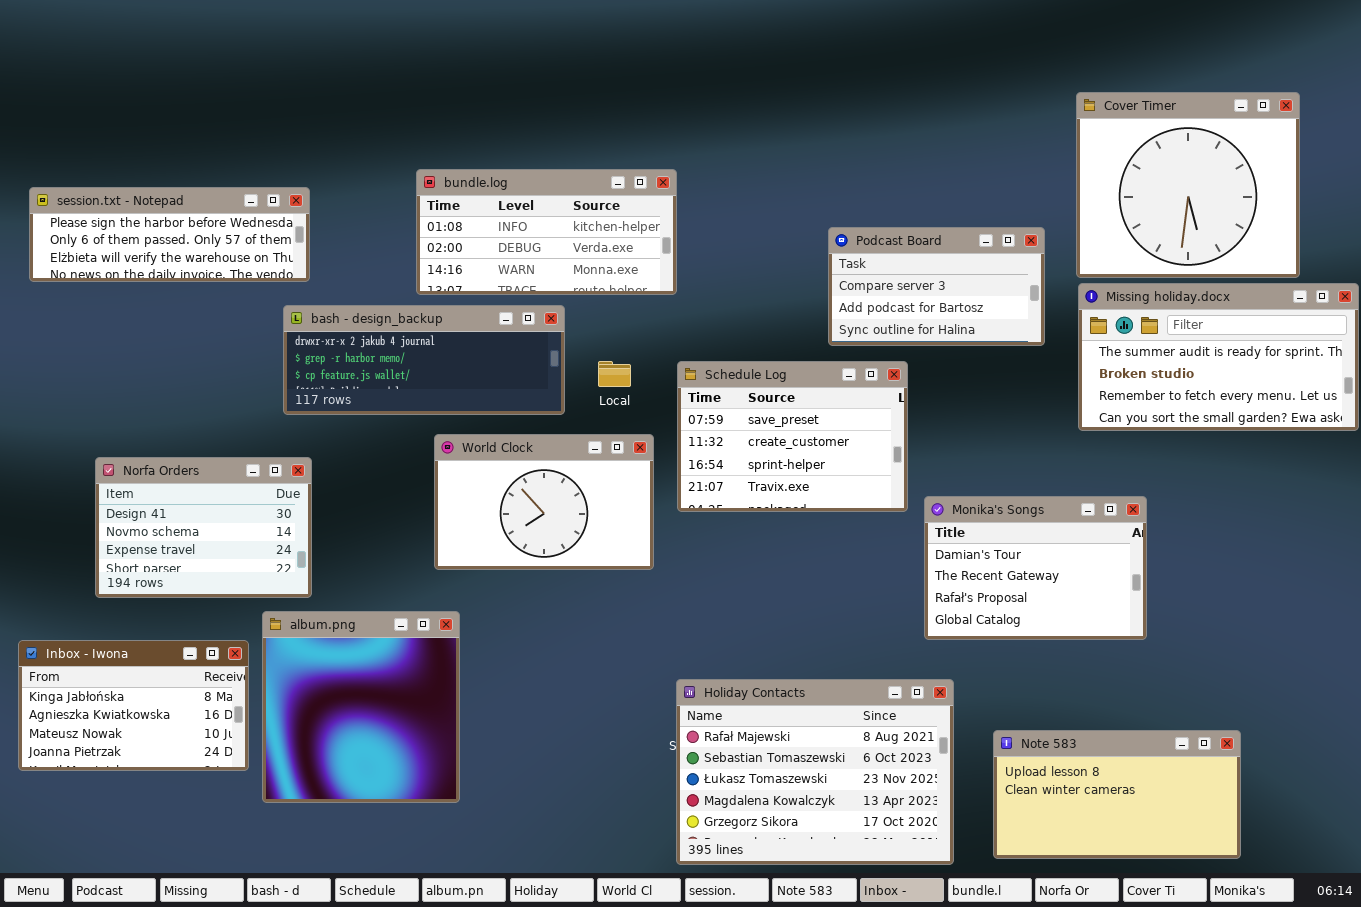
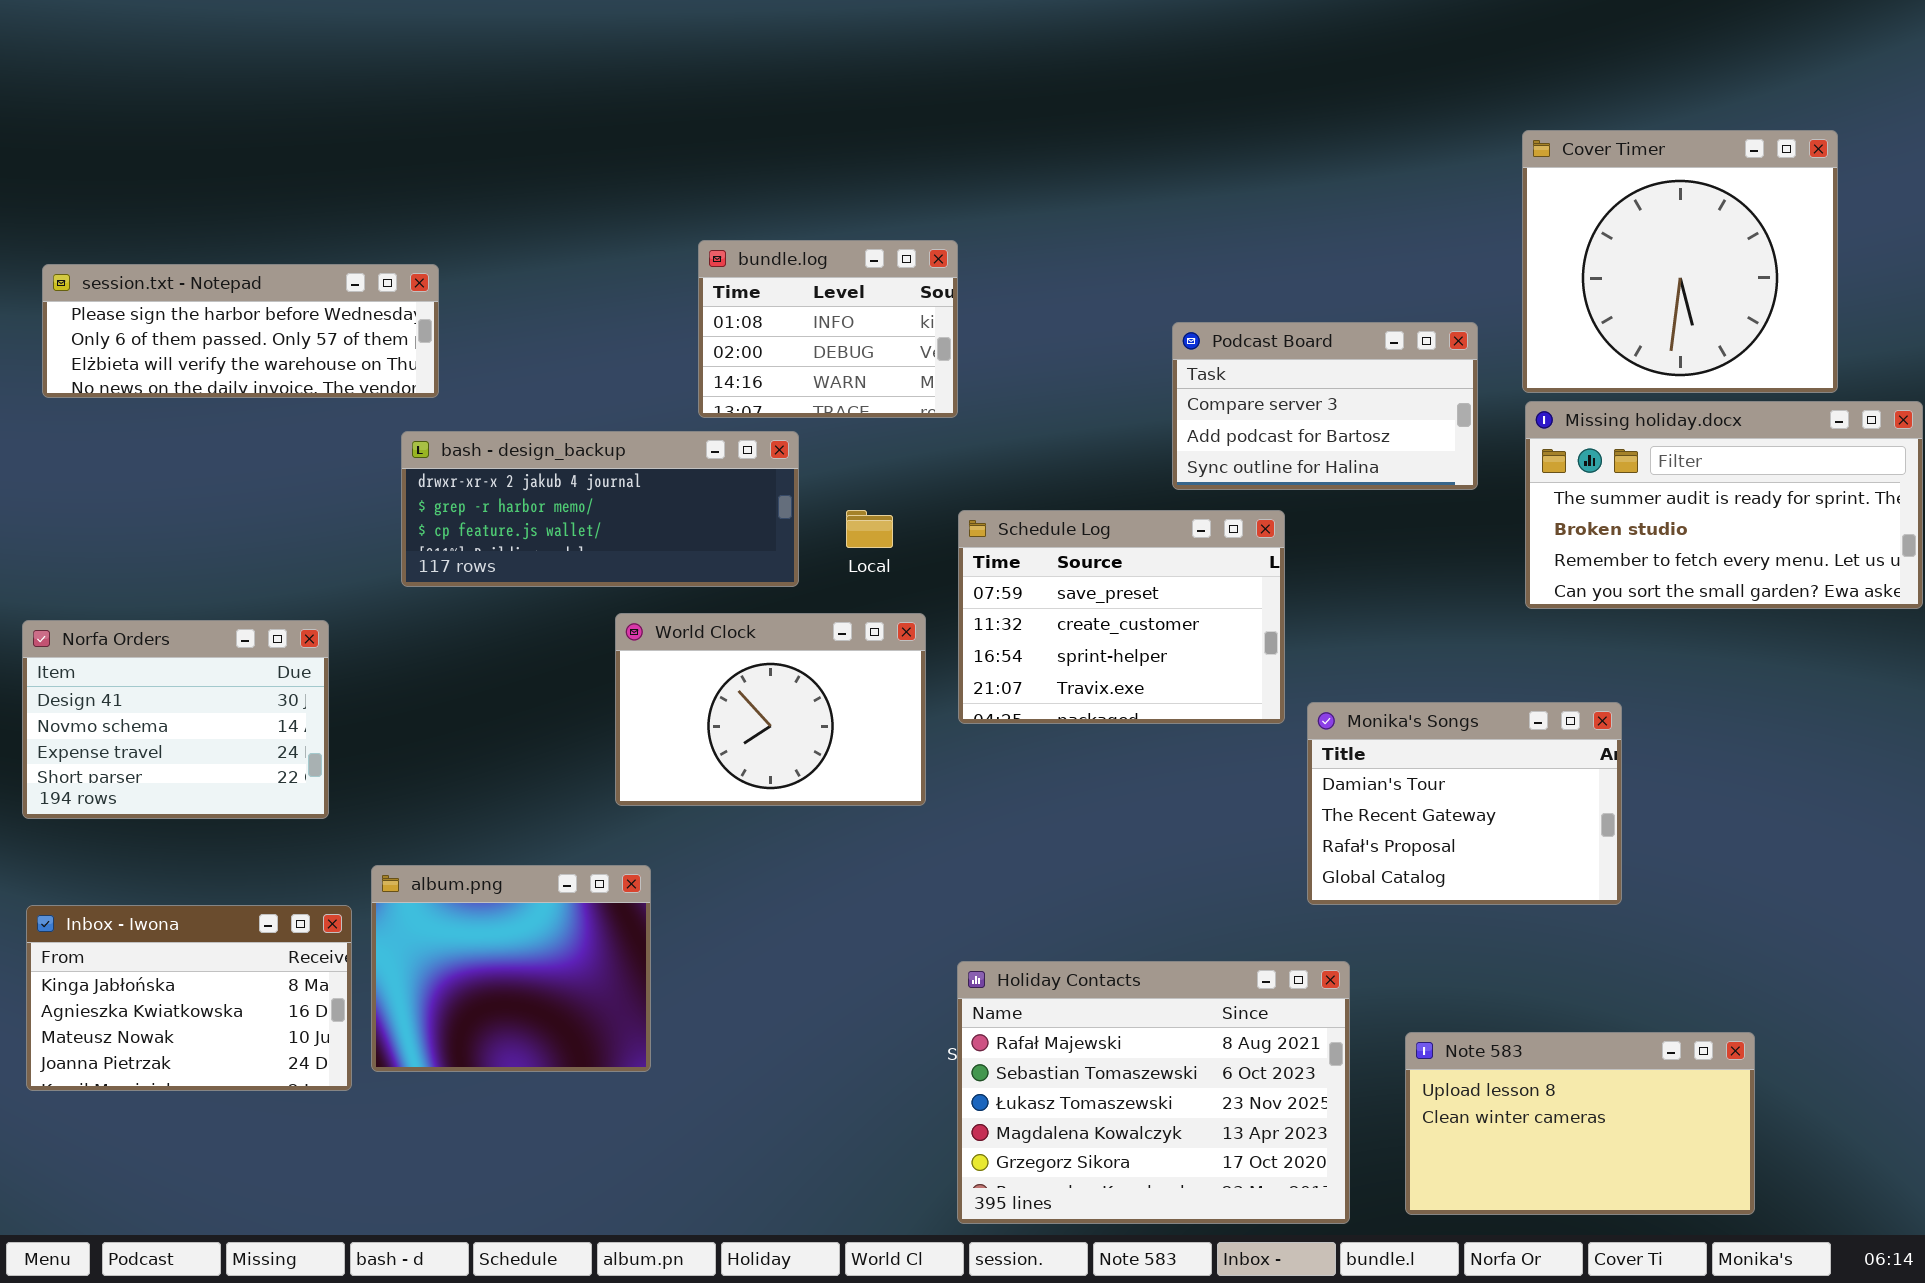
bundle.log: [416,169,677,295] -> [698,240,958,418], resized
Norfa Orders: [95,457,312,598] -> [22,620,329,819], moved
album.png: [262,611,460,803] -> [371,865,651,1072], resized

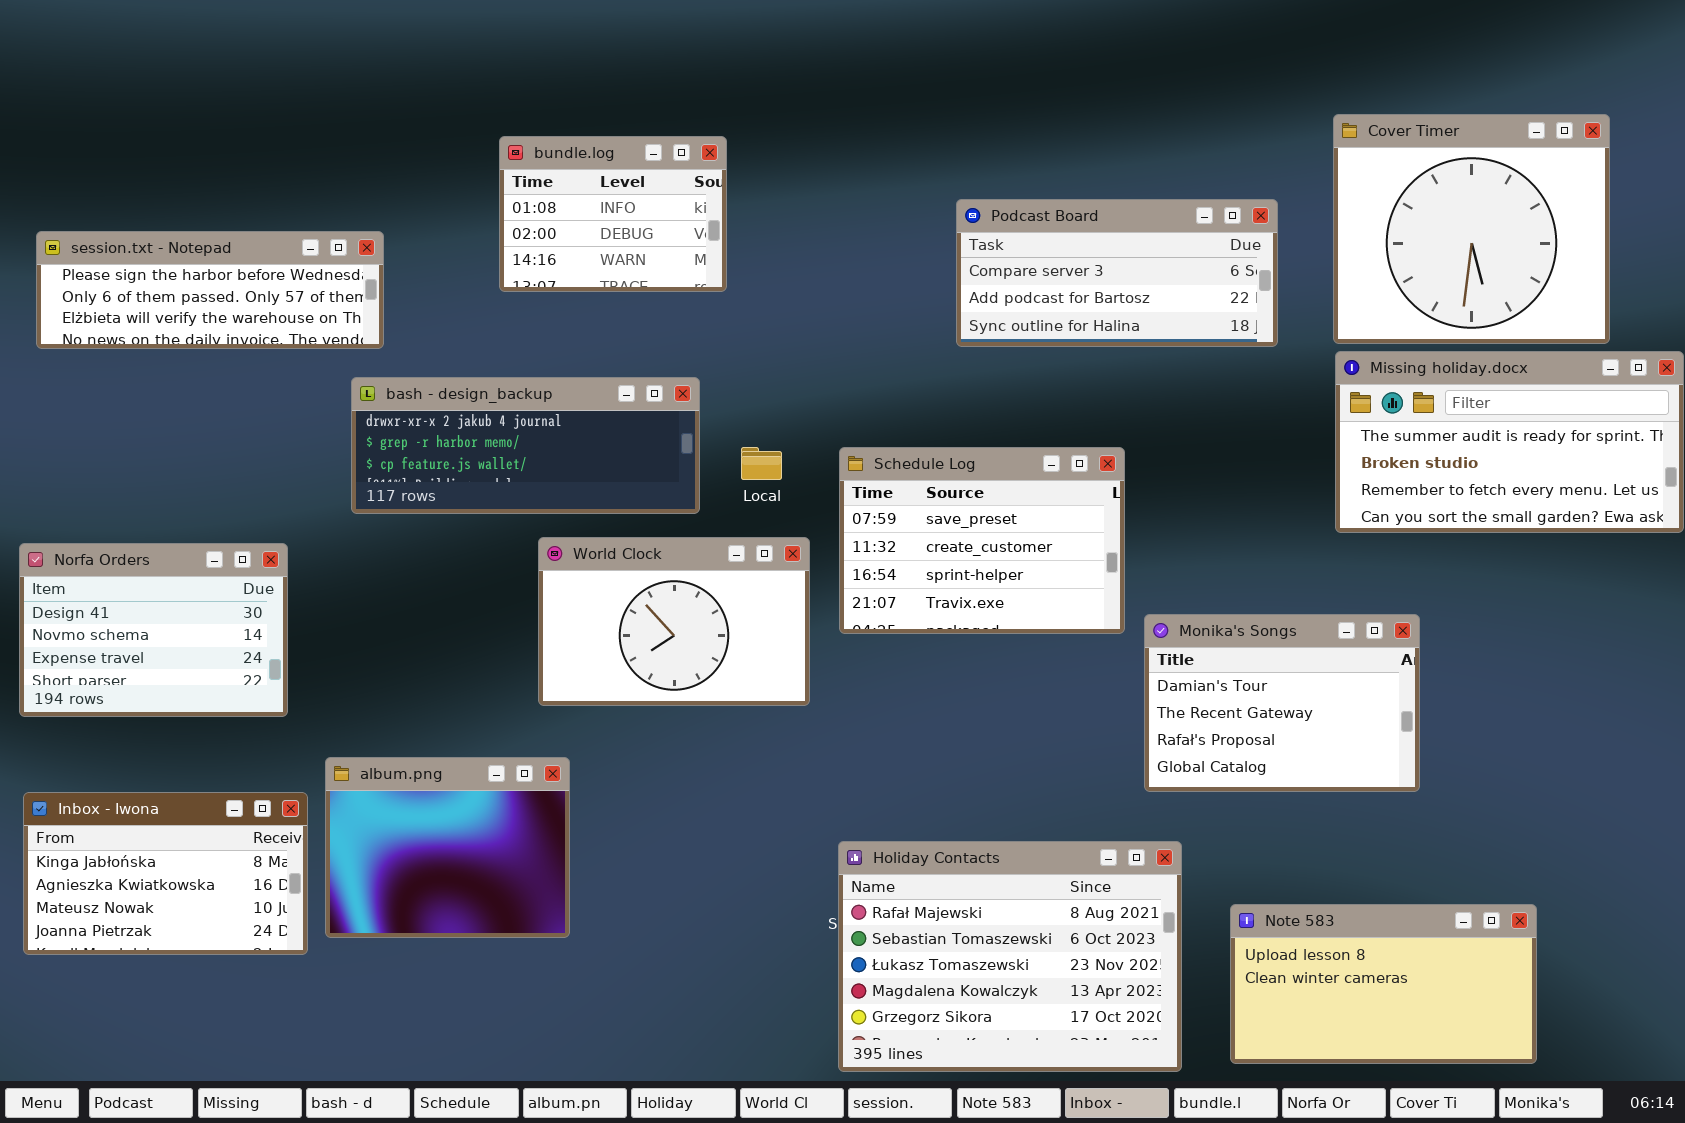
bundle.log: [698,240,958,418] -> [499,136,727,292], moved
Podcast Board: [1172,322,1478,490] -> [956,199,1278,347], moved, resized

